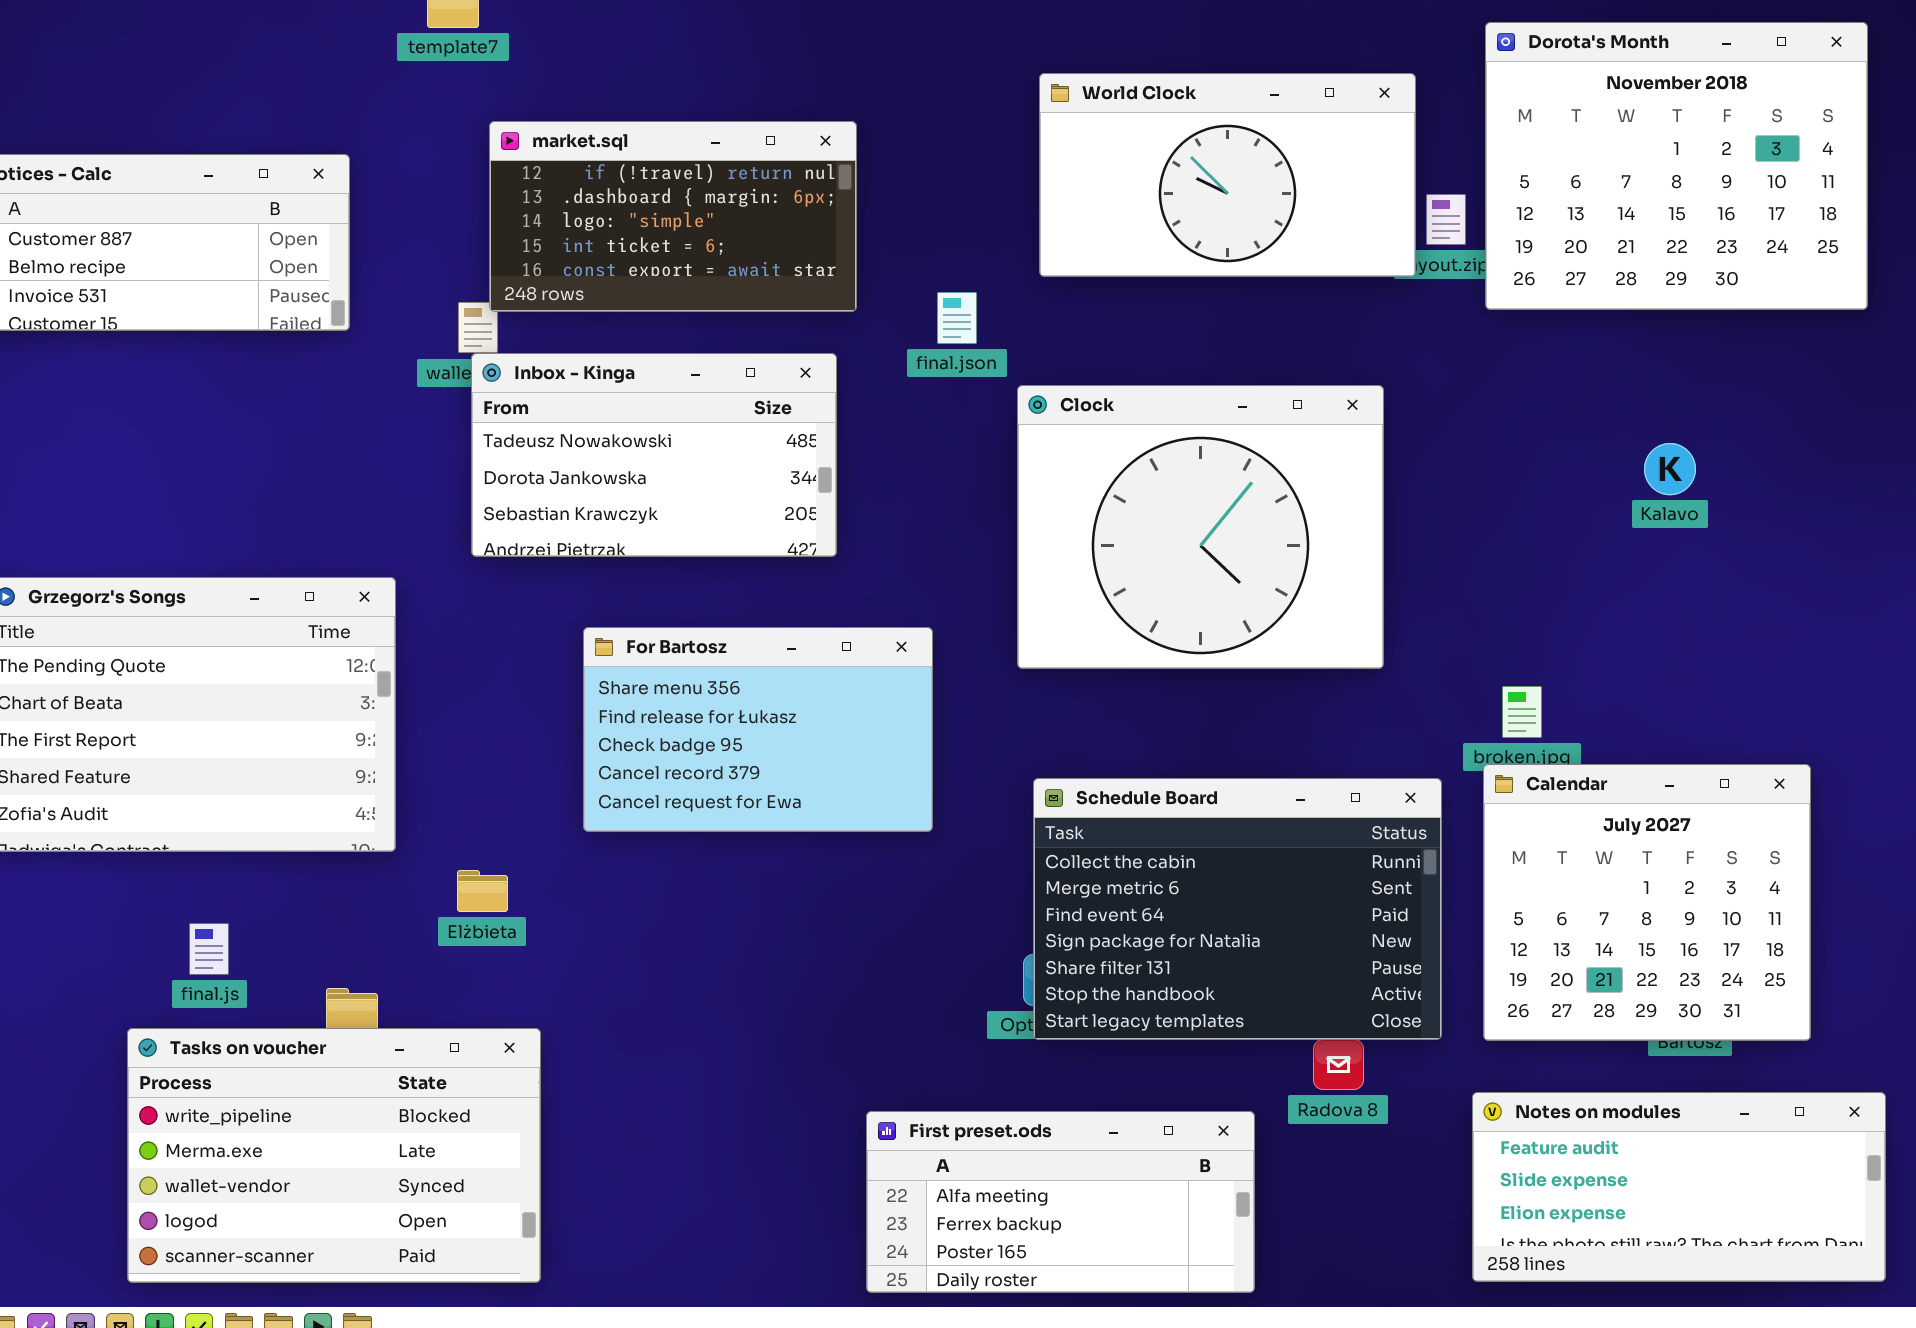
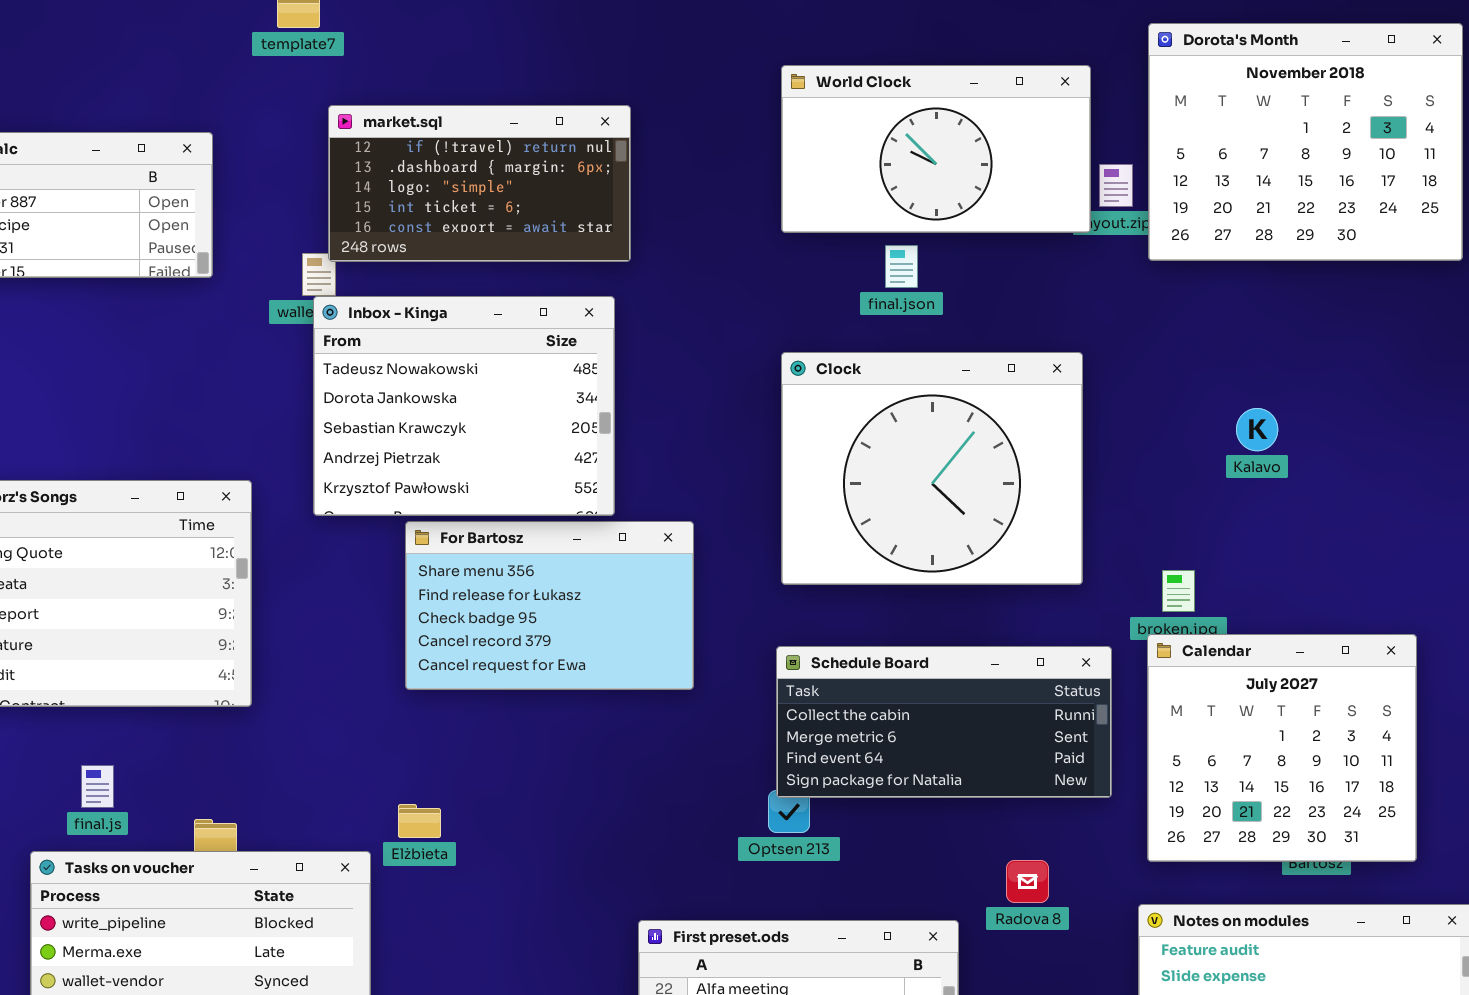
final.json: [937,292,977,344] -> [885,245,918,288], moved
Inbox - Kinga: [471,353,837,557] -> [313,296,615,516], resized
Clock: [1017,385,1384,669] -> [781,352,1083,585], moved
Kalavo: [1644,443,1696,495] -> [1236,408,1278,451], moved
Schedule Board: [1033,778,1442,1040] -> [776,646,1112,798], resized
Elżbieta: [457,870,508,912] -> [398,804,441,838], moved

